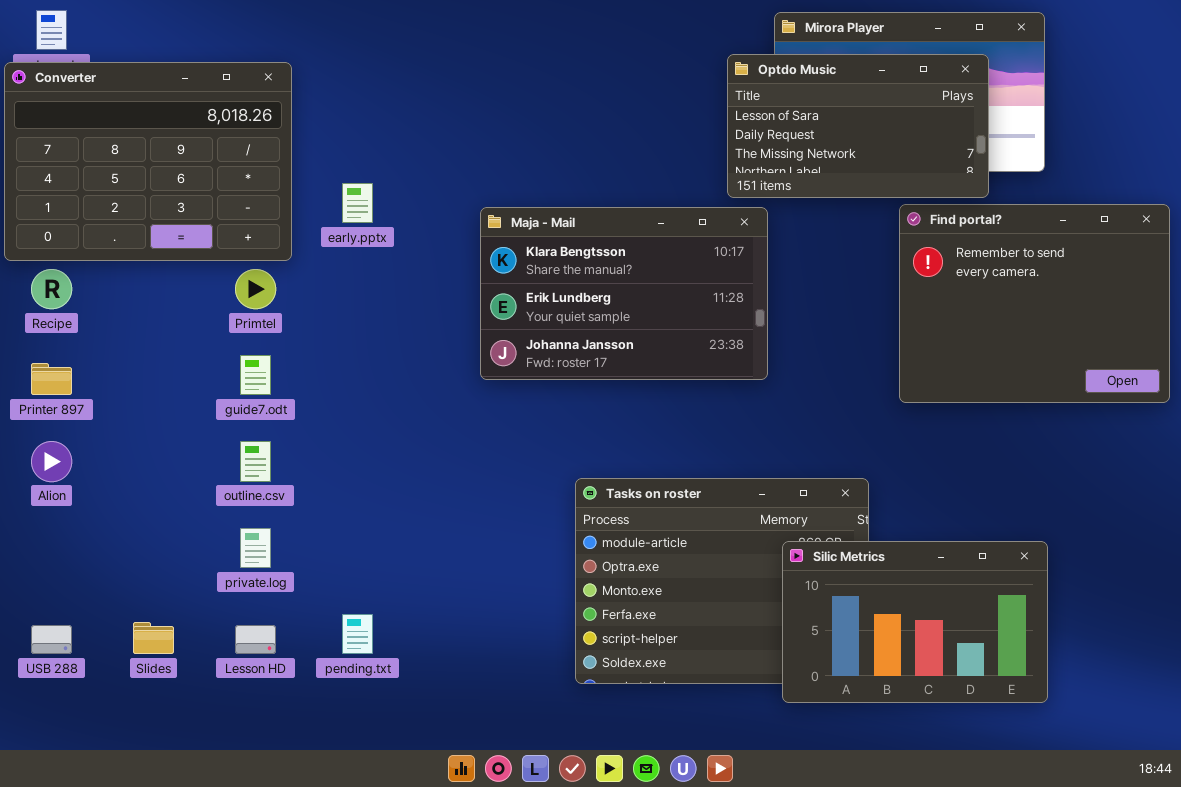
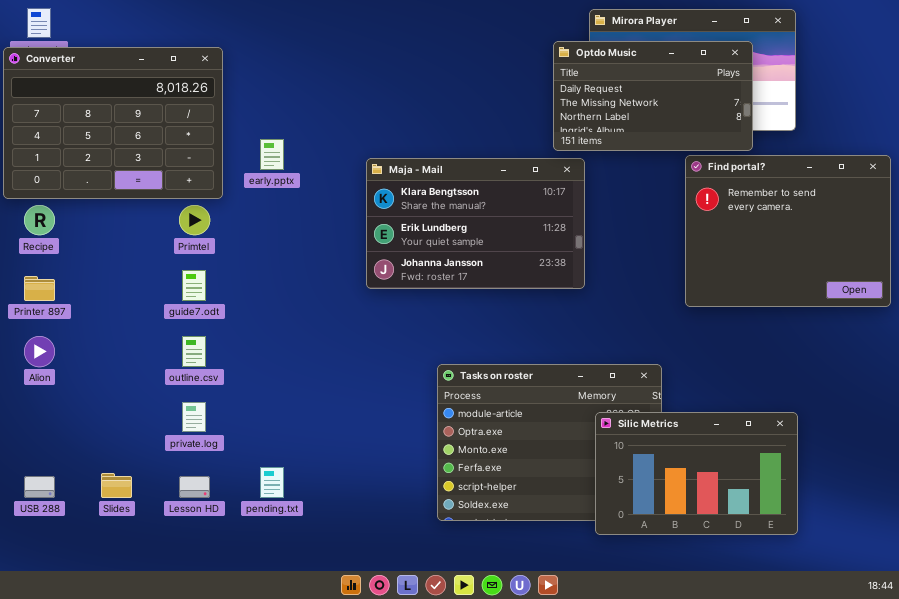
Optdo Music: [727,54,989,198] -> [553,41,753,151], scrolled down 1 row

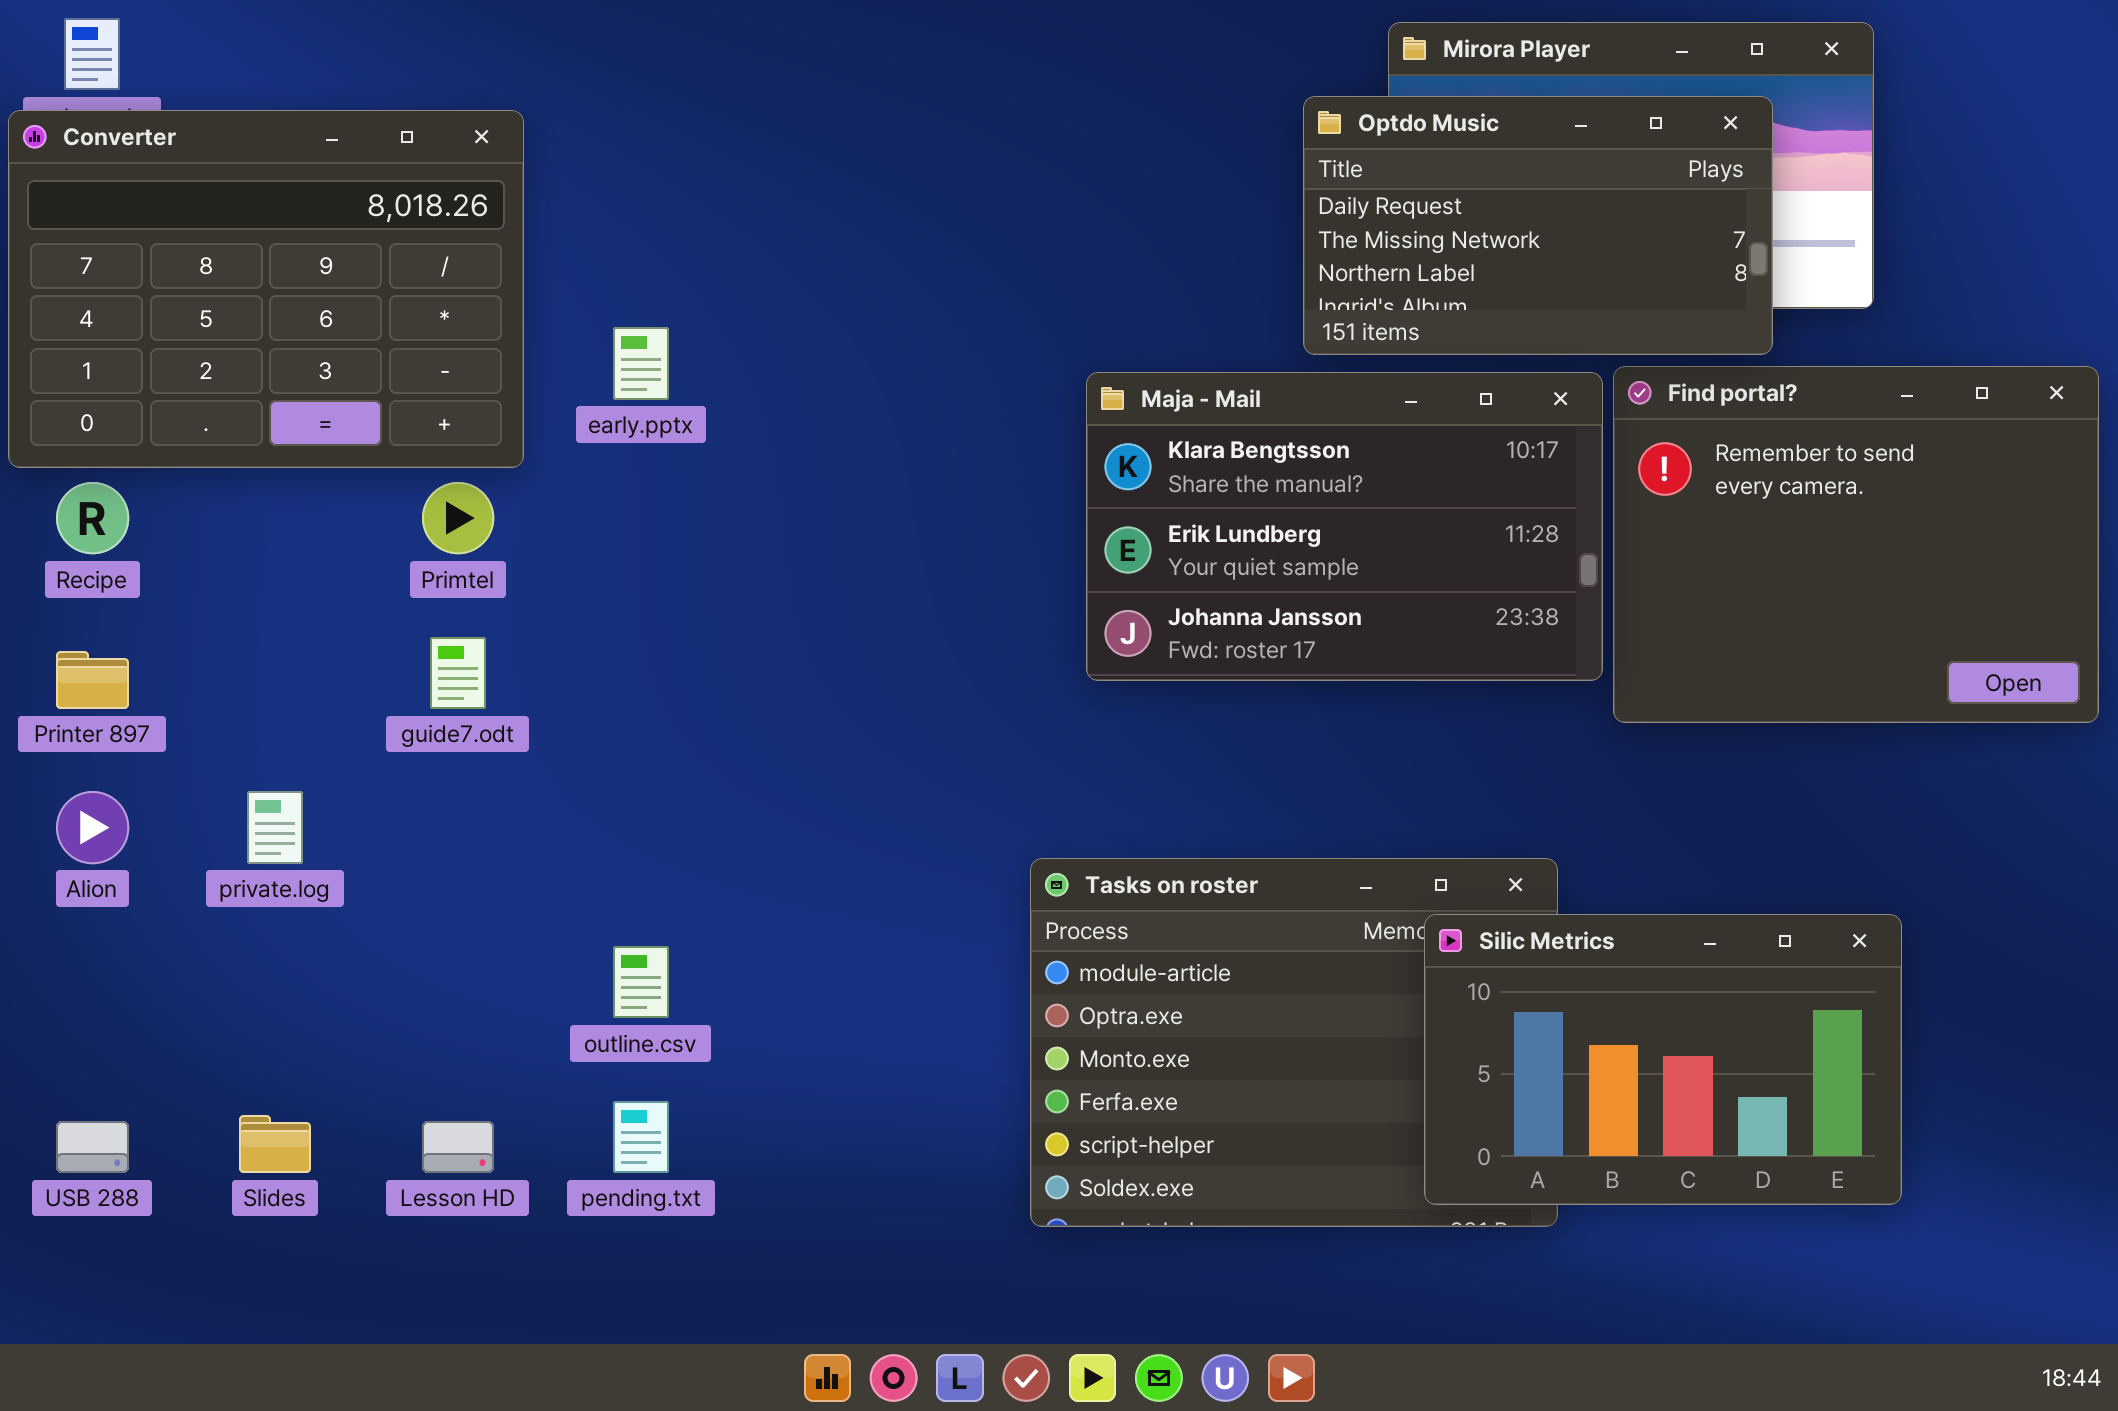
Maja - Mail: [366,158,585,289] -> [1086,372,1603,681], moved
outline.csv: [182,336,206,367] -> [613,946,669,1018], moved
private.log: [182,402,206,432] -> [247,791,303,864], moved
Silic Metrics: [595,412,798,535] -> [1424,914,1902,1205], moved

